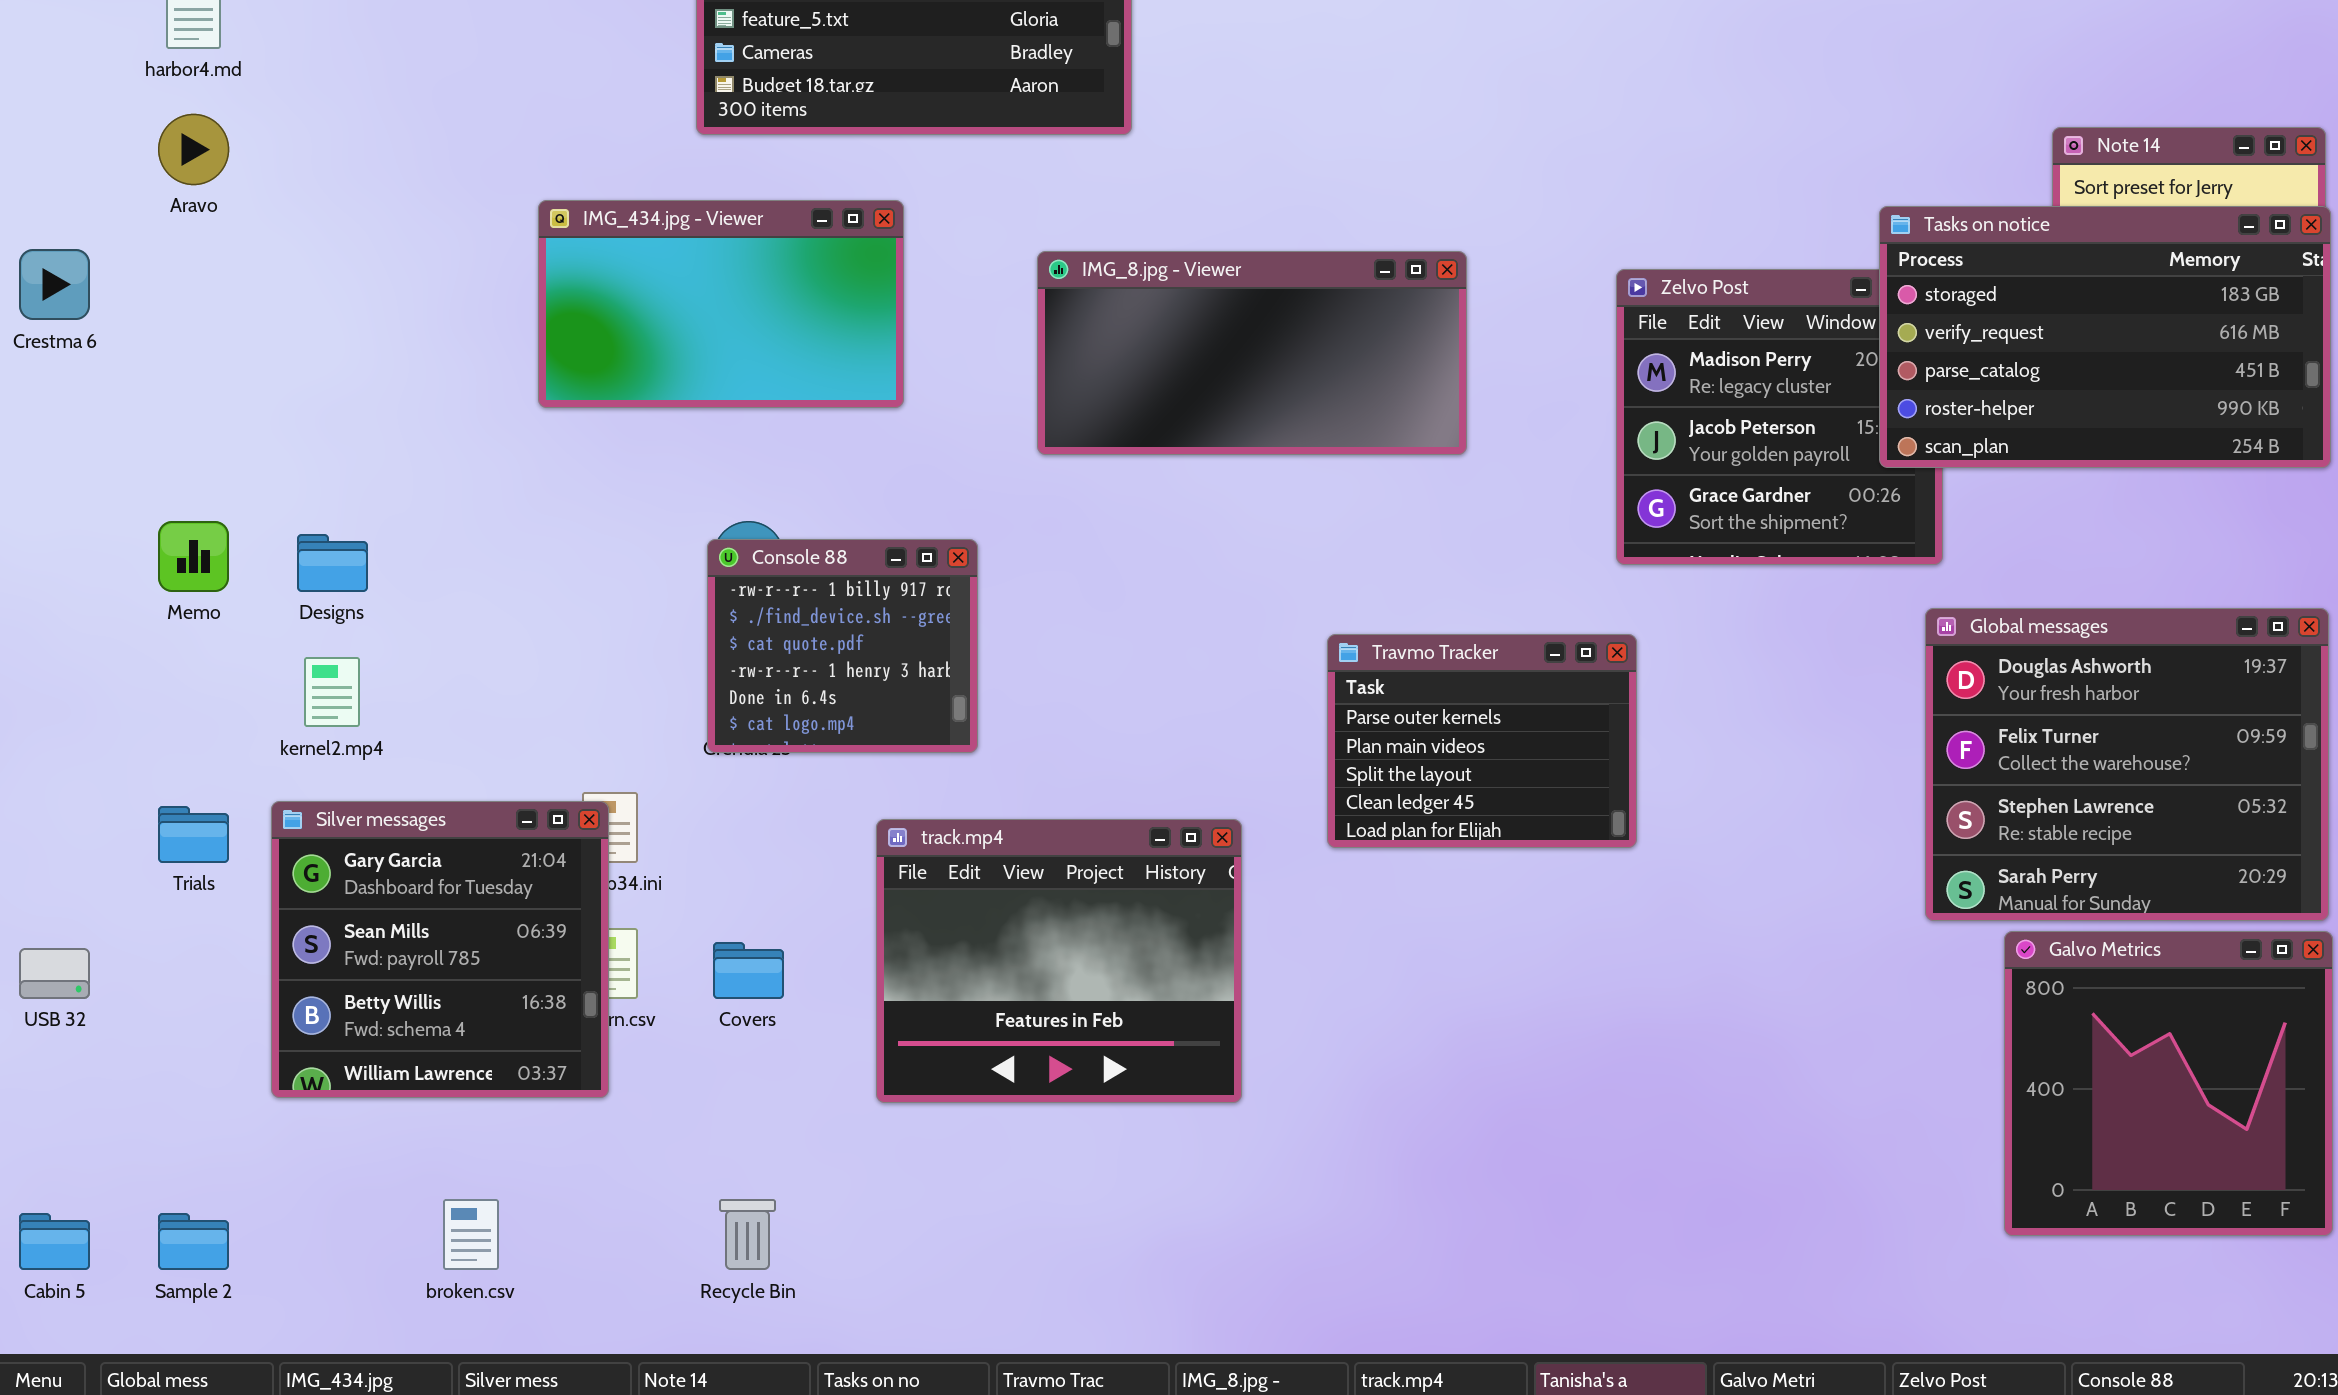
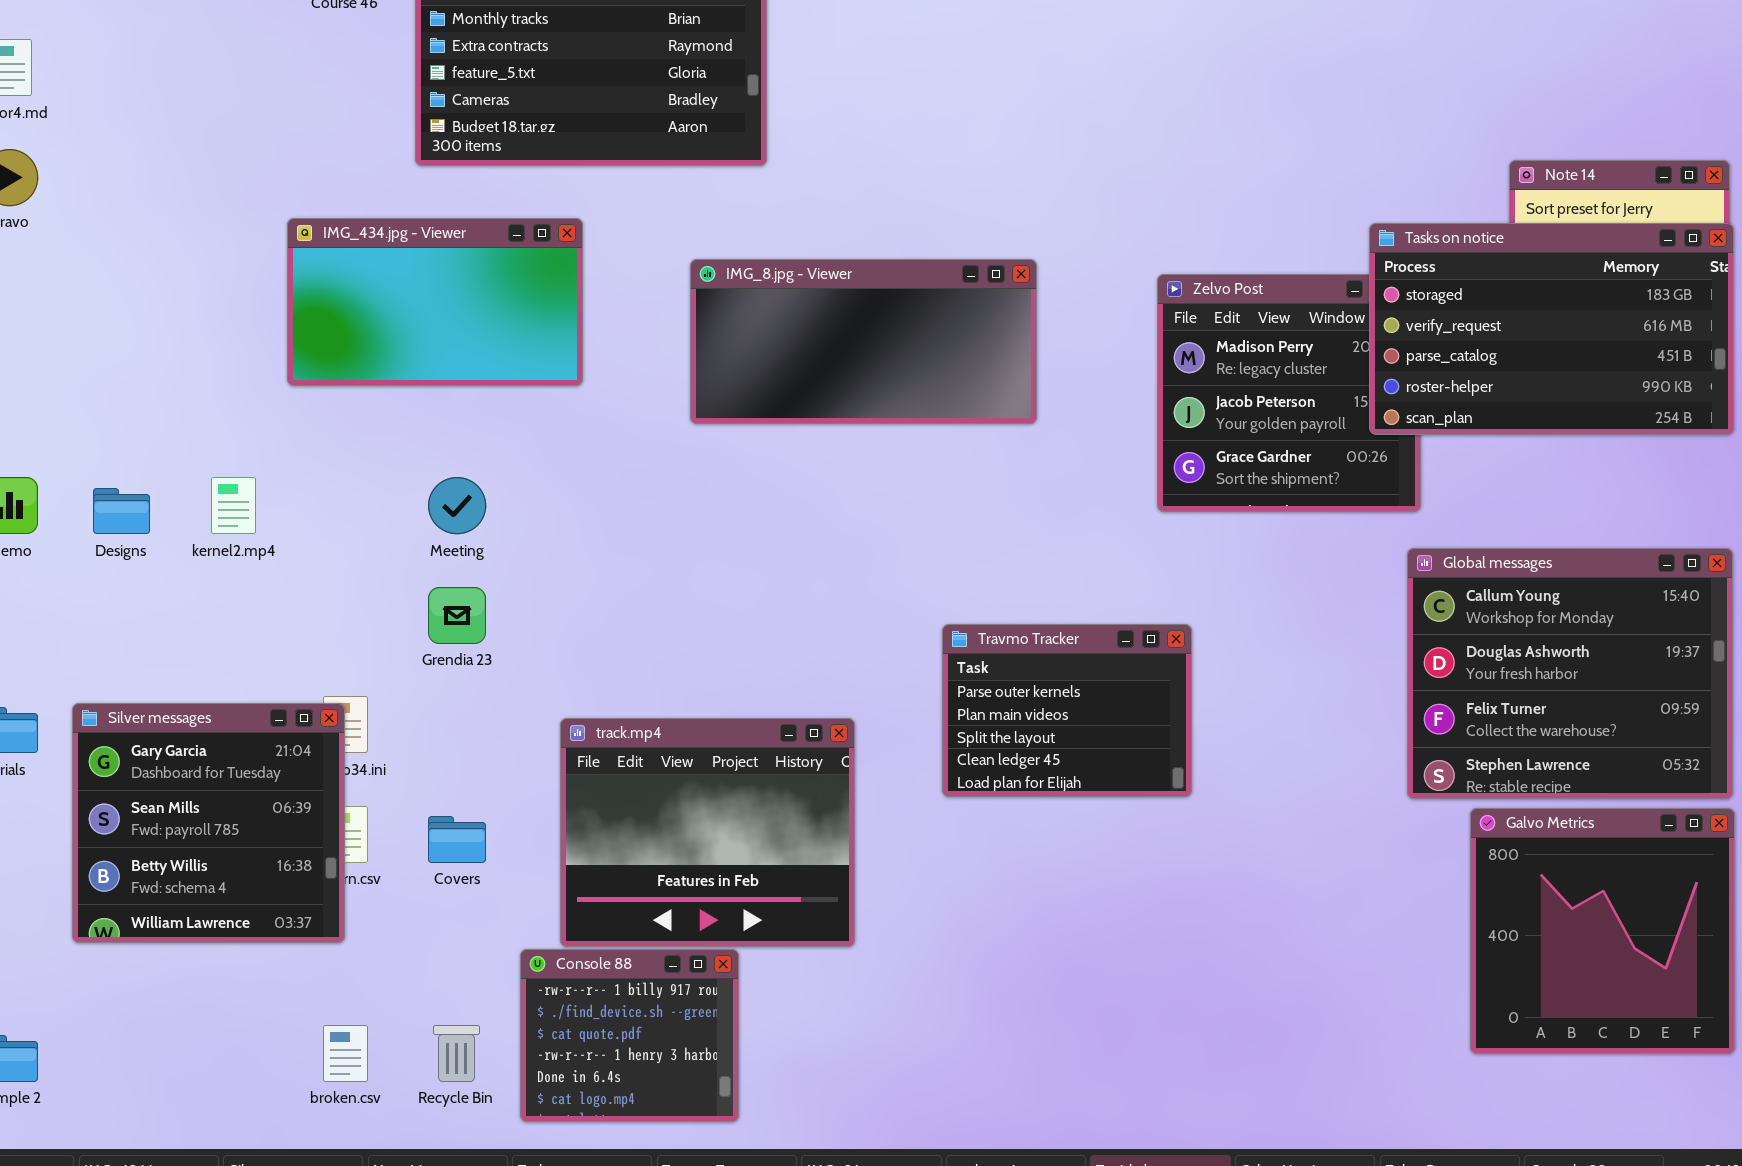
Console 88: [707,539,978,753] -> [520,949,739,1122], moved
Global messages: [1925,608,2329,921] -> [1407,548,1733,799], scrolled up 1 row
Travmo Tracker: [1327,634,1637,848] -> [942,624,1192,797], moved
kernel2.mp4: [304,657,360,727] -> [211,477,256,534], moved
broken.csv: [443,1199,499,1270] -> [323,1025,368,1082], moved

